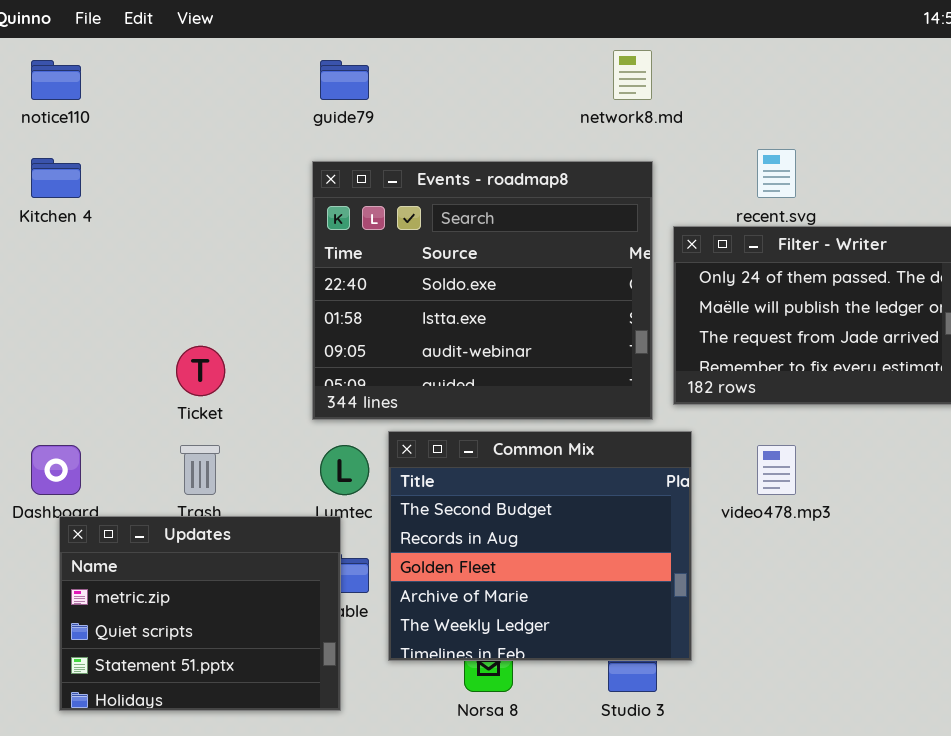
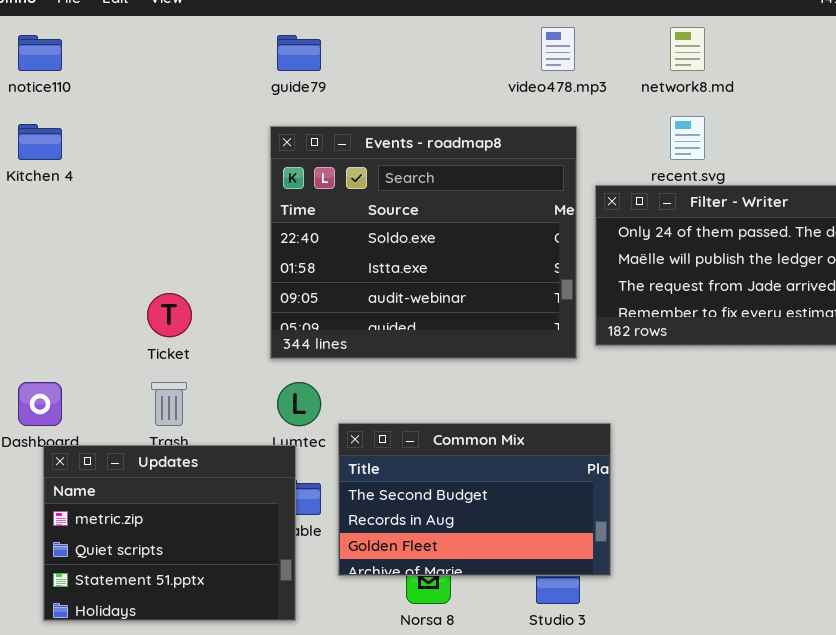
network8.md: [613,50,652,100] -> [670,27,705,71], moved
Common Mix: [388,431,692,661] -> [338,423,611,576], resized
video478.mp3: [757,445,796,495] -> [541,27,575,71], moved

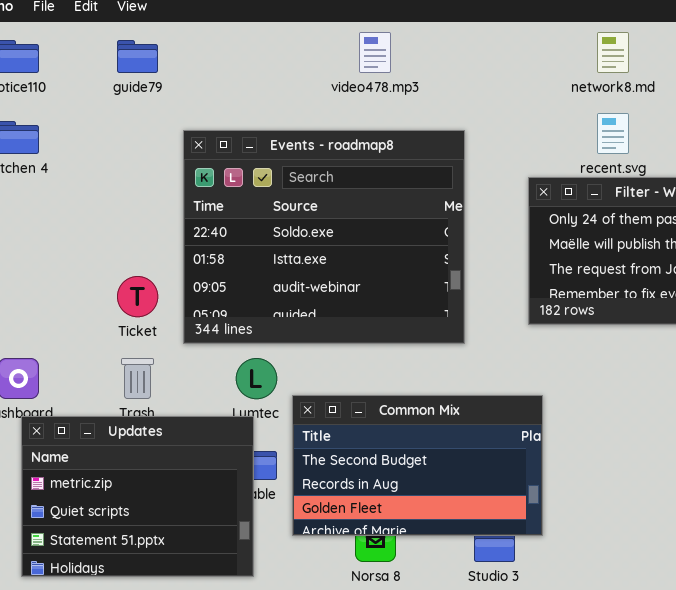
video478.mp3: [541,27,575,71] -> [359,32,391,73], moved
guide79: [277,35,321,71] -> [117,40,158,73], moved
Events - roadmap8: [270,126,577,359] -> [183,130,465,344], moved

